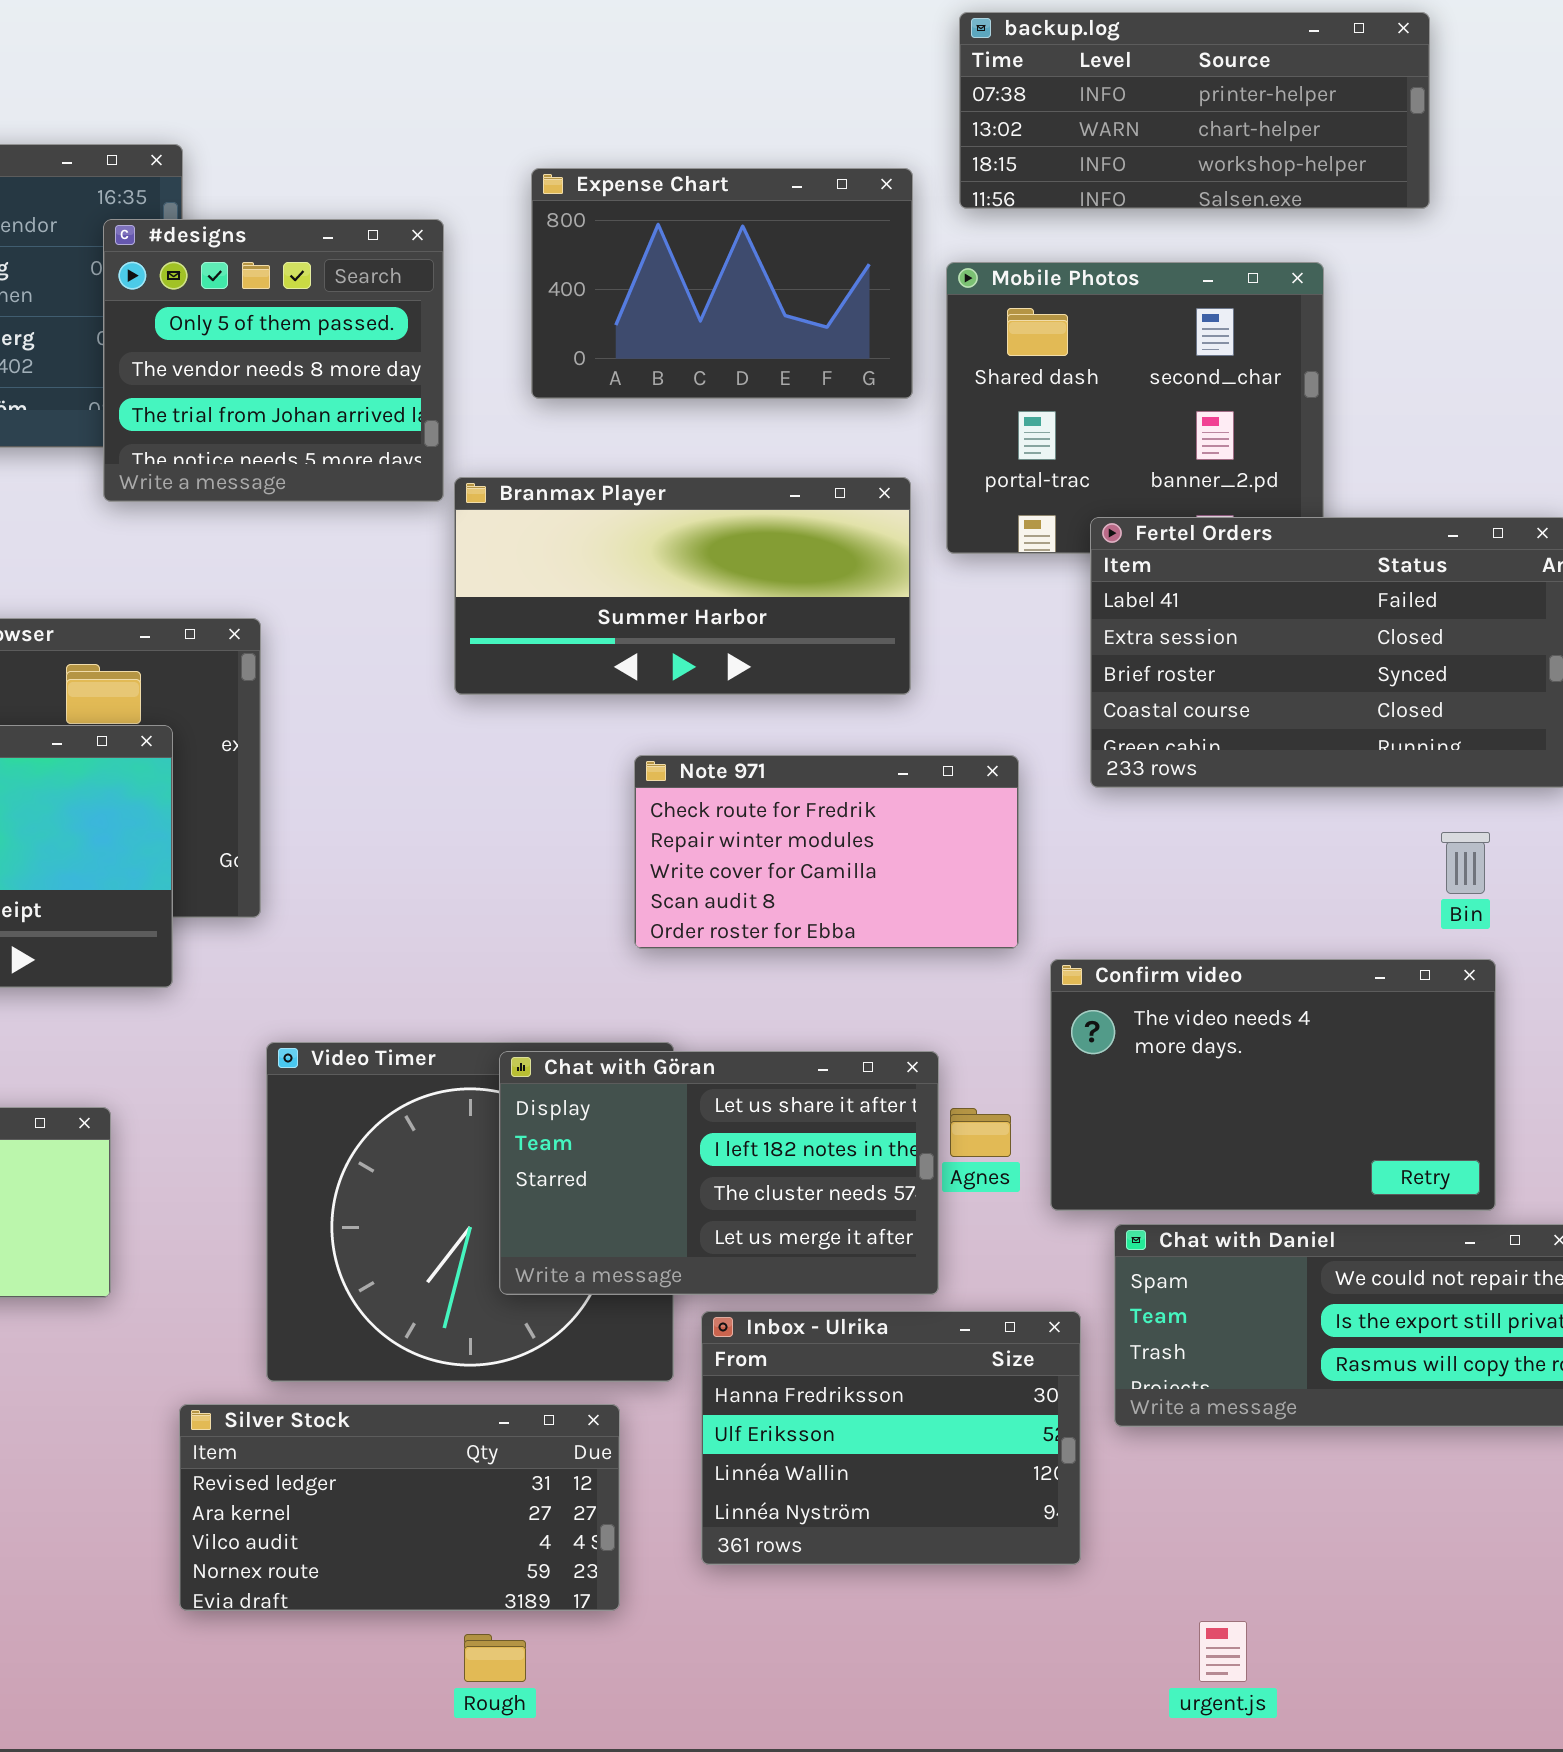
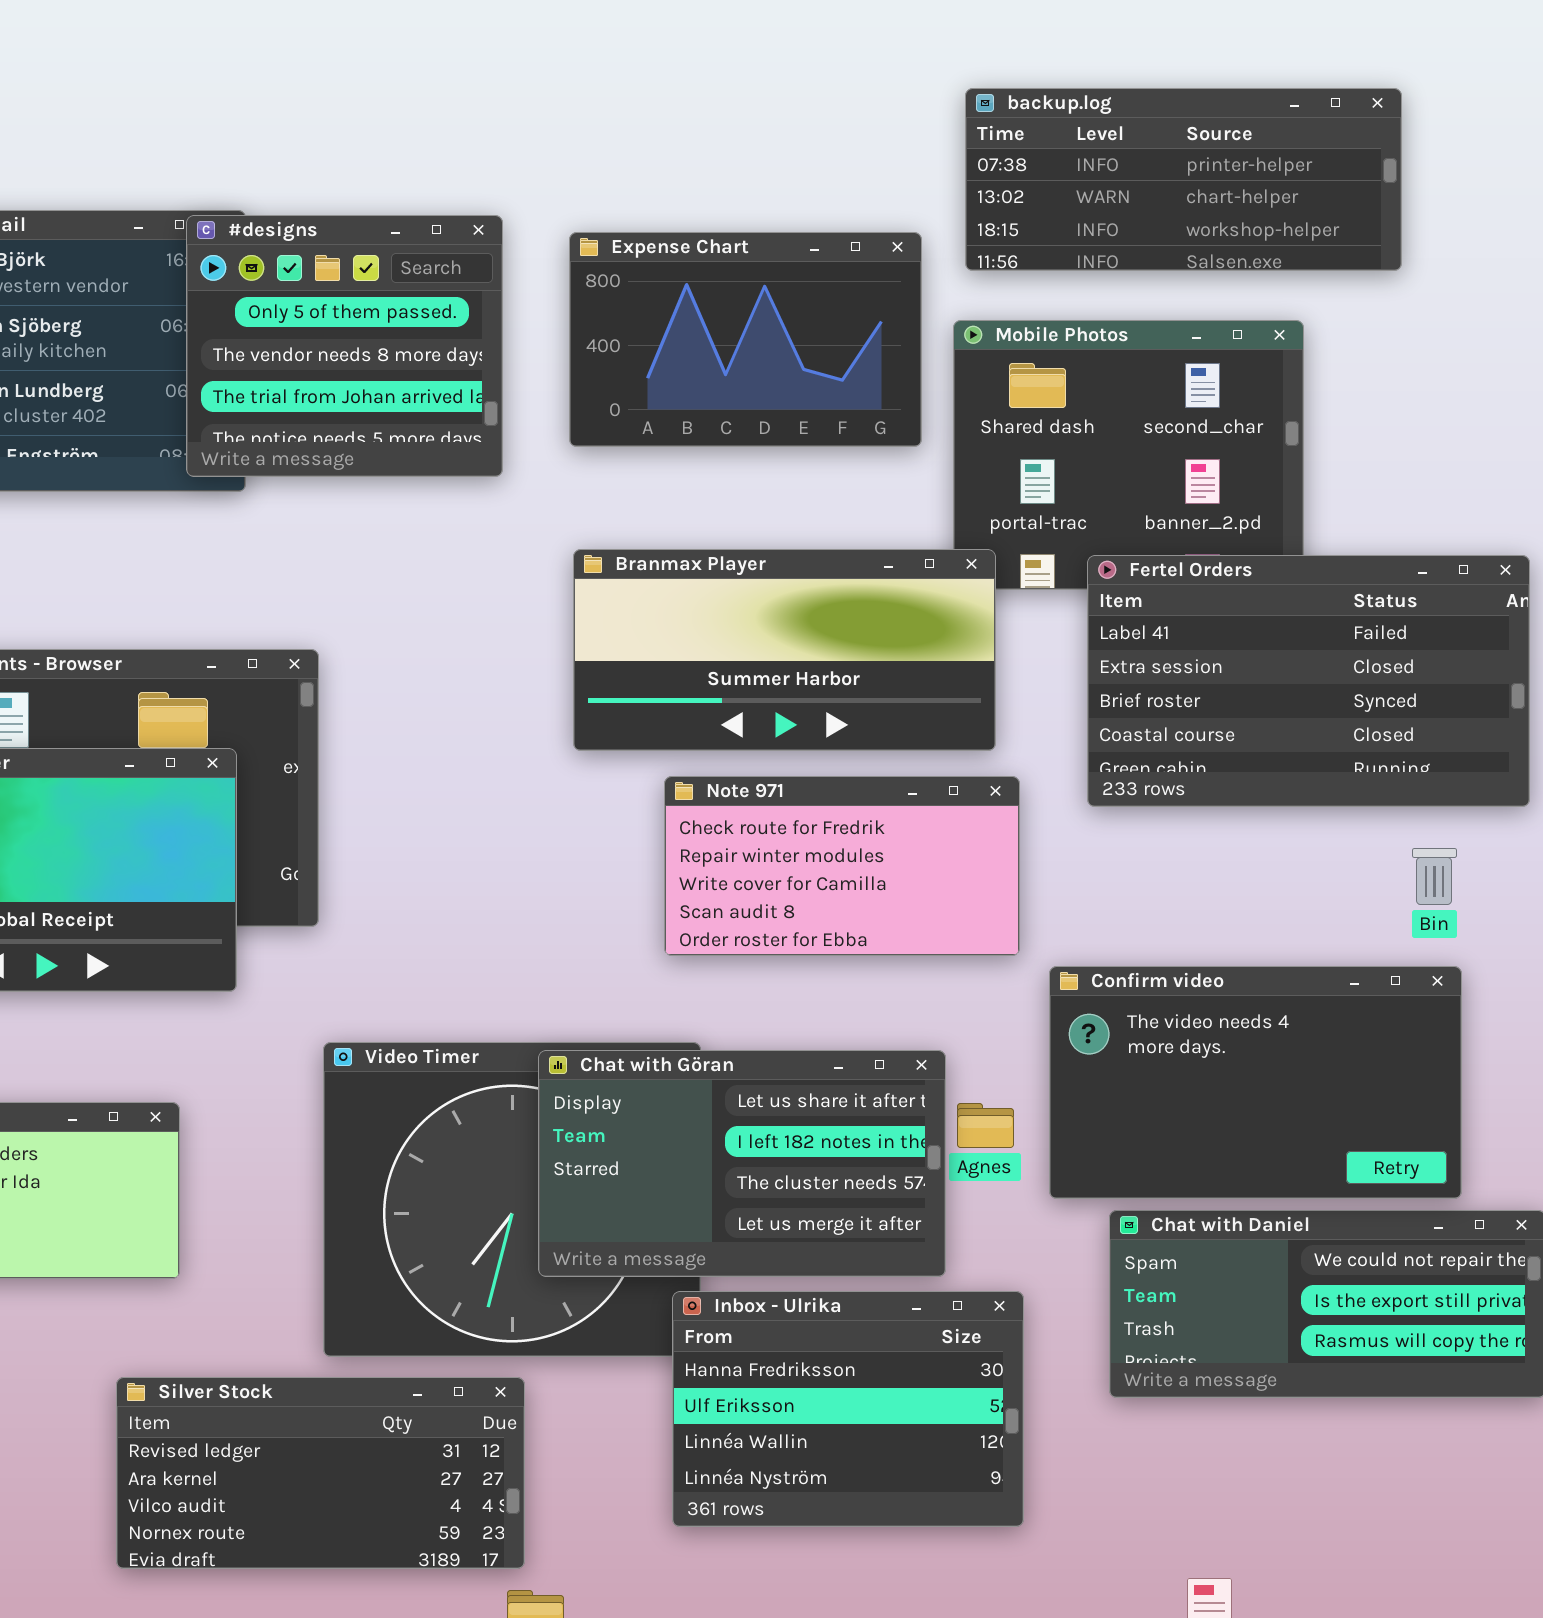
#designs: [103,219,444,502] -> [186,215,503,477], moved
Branmax Player: [454,477,911,695] -> [573,549,996,751], moved
Inbox - Ulrika: [701,1311,1081,1565] -> [672,1291,1024,1527], moved
Silver Stock: [179,1404,620,1611] -> [116,1377,525,1569], moved

